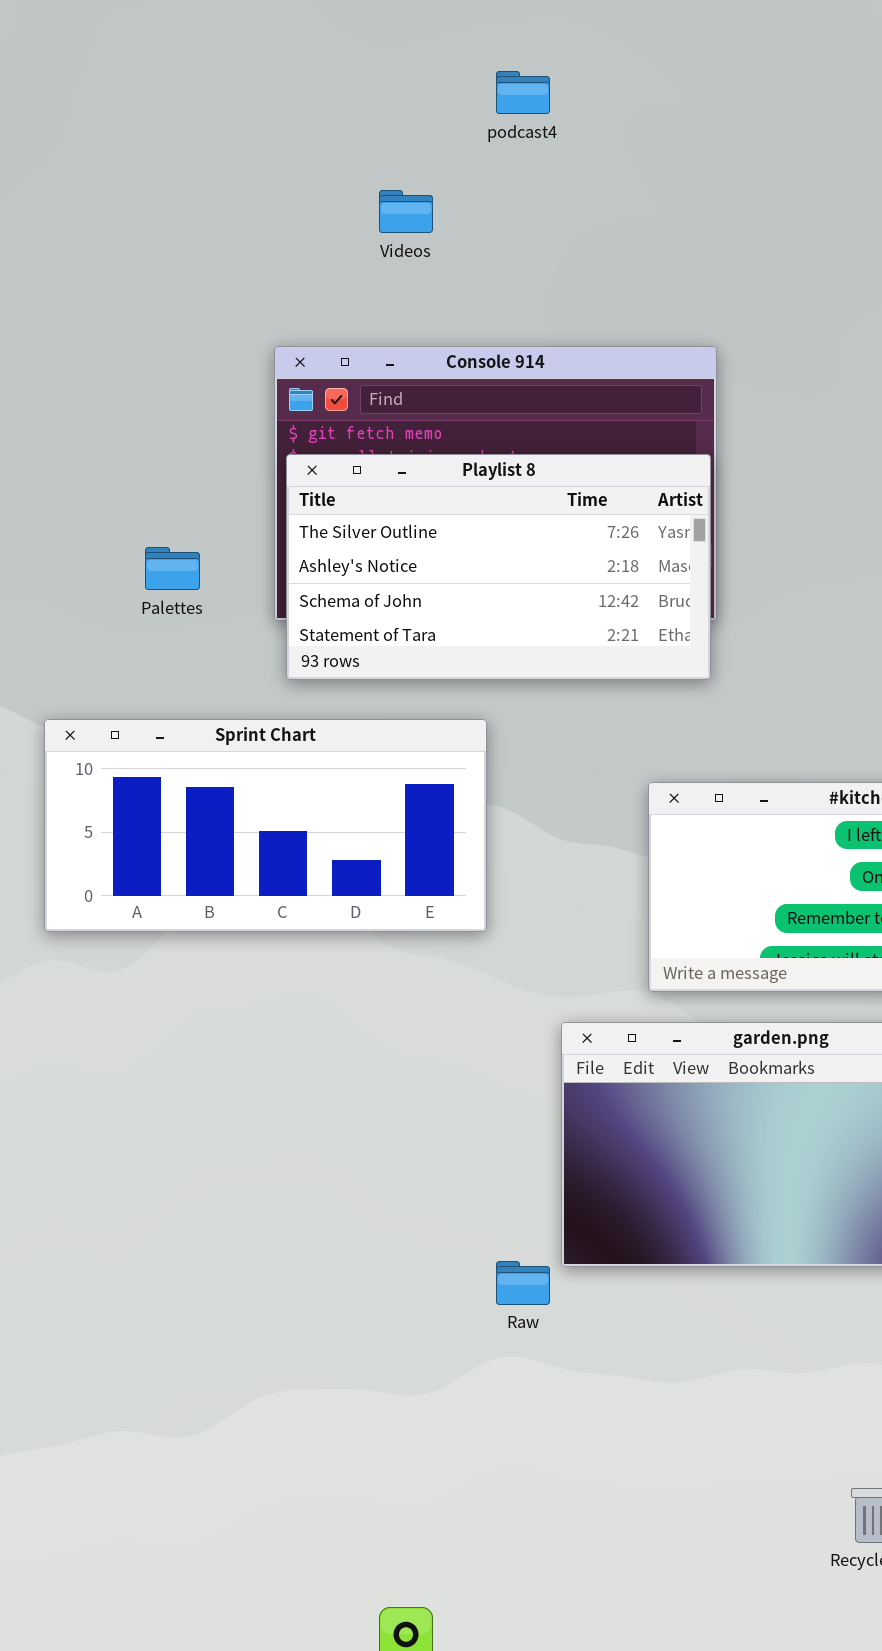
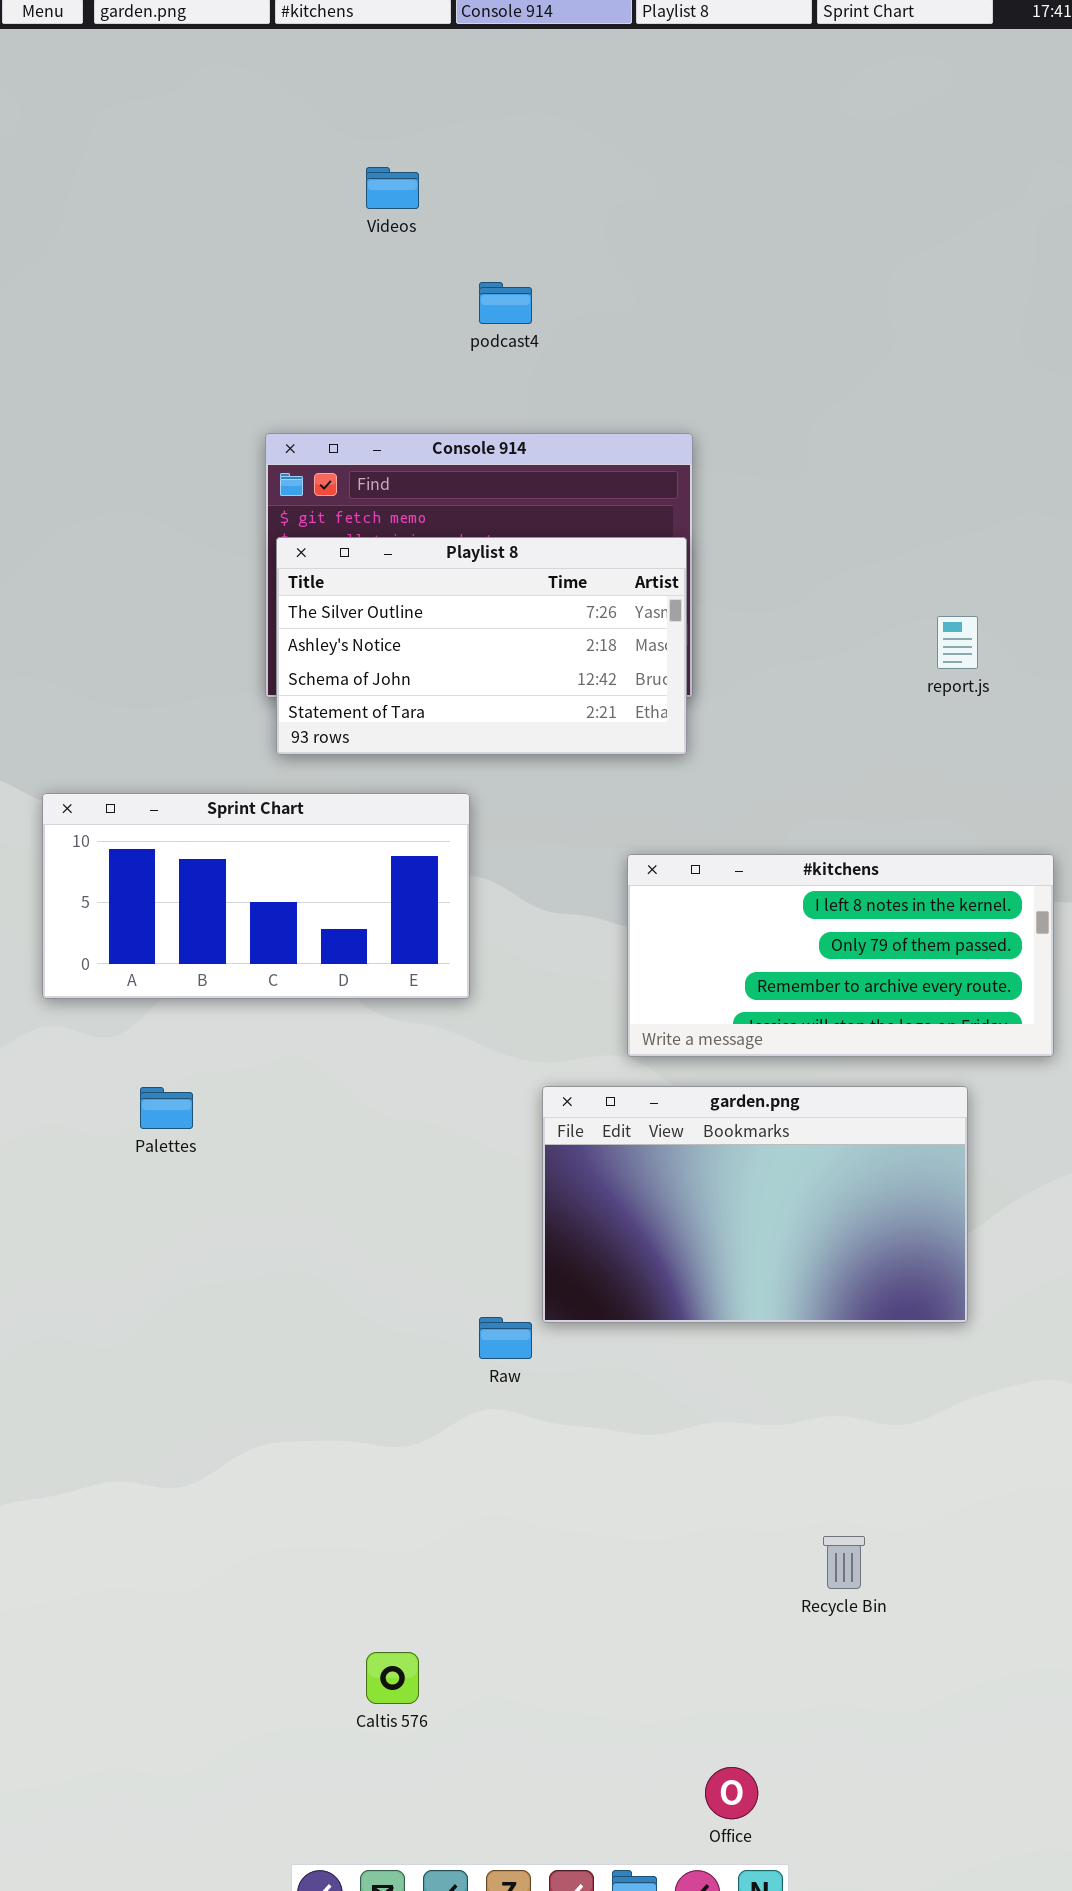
podcast4: [496,71,550,114] -> [479,282,532,324], moved
Videos: [379,190,433,233] -> [366,167,419,209], moved
Palettes: [145,547,200,590] -> [140,1087,193,1129], moved

